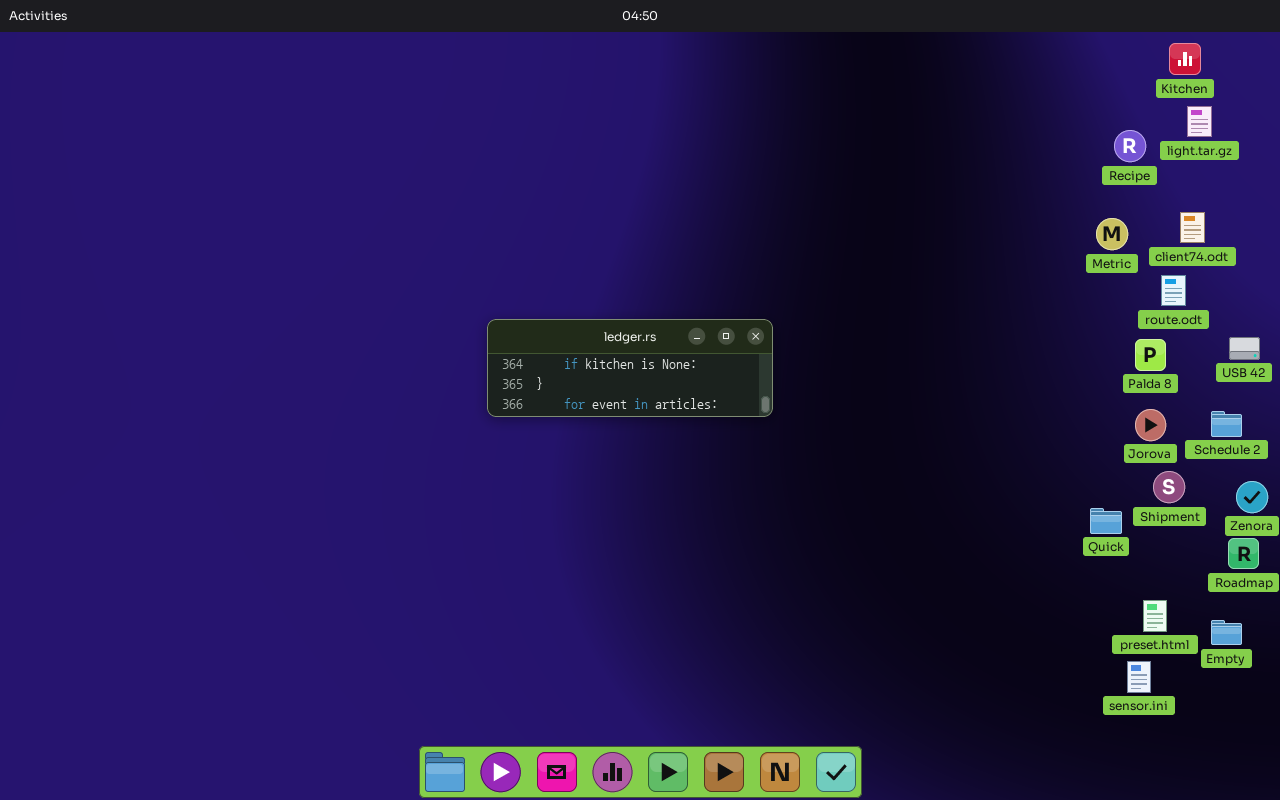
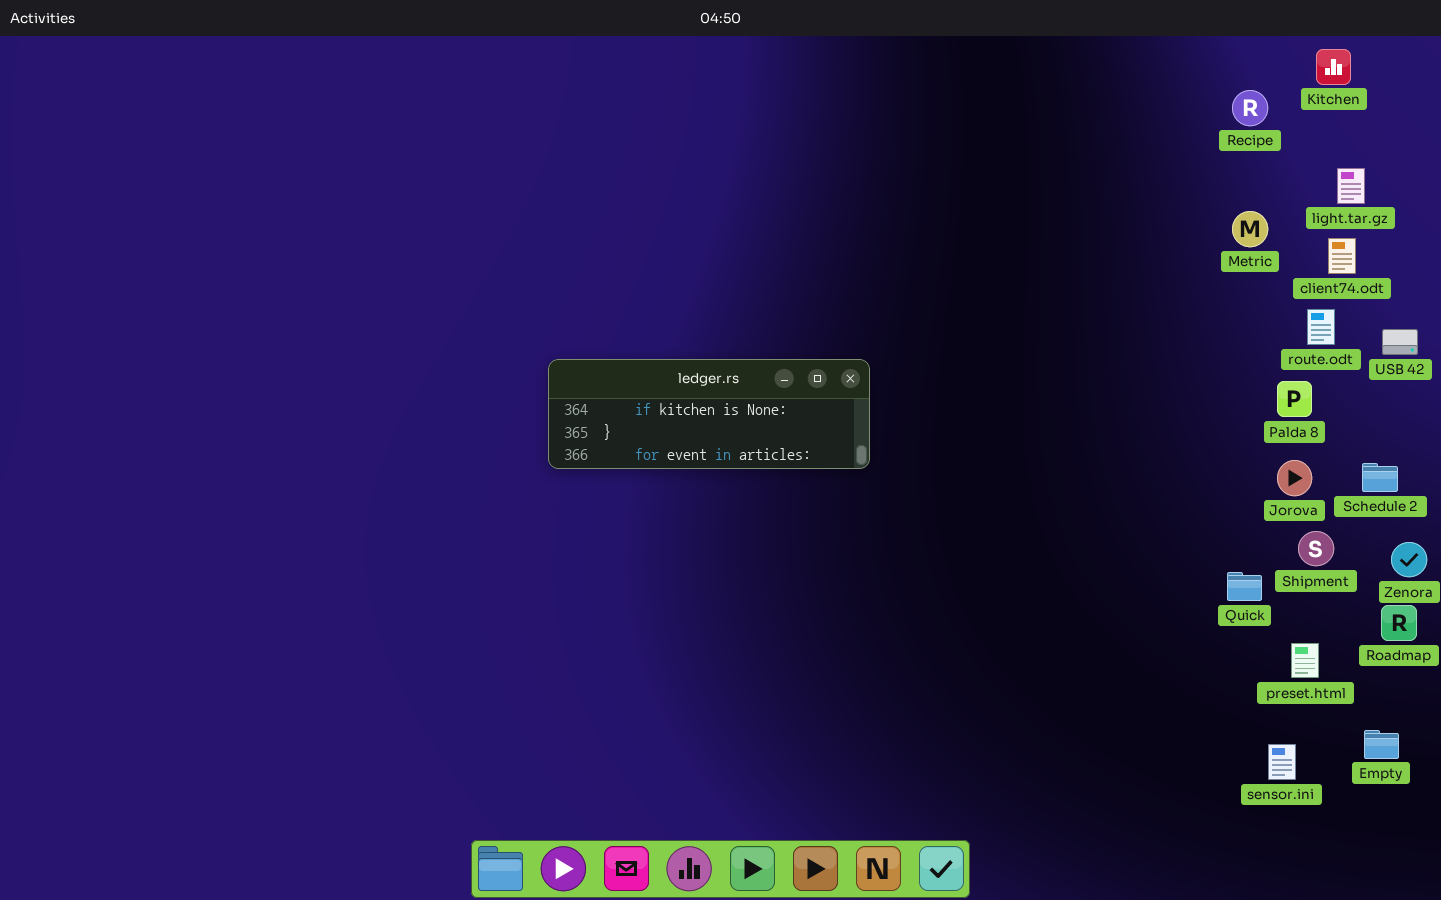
light.tar.gz: [1187,106,1212,137] -> [1337,168,1365,204], moved
Recipe: [1114,130,1146,162] -> [1232,90,1268,126], moved
Metric: [1096,218,1128,250] -> [1232,211,1268,247], moved
USB 42: [1229,337,1260,360] -> [1382,329,1418,355], moved
preset.html: [1143,600,1167,632] -> [1291,643,1319,678], moved
Empty: [1211,620,1242,645] -> [1364,730,1399,759], moved

